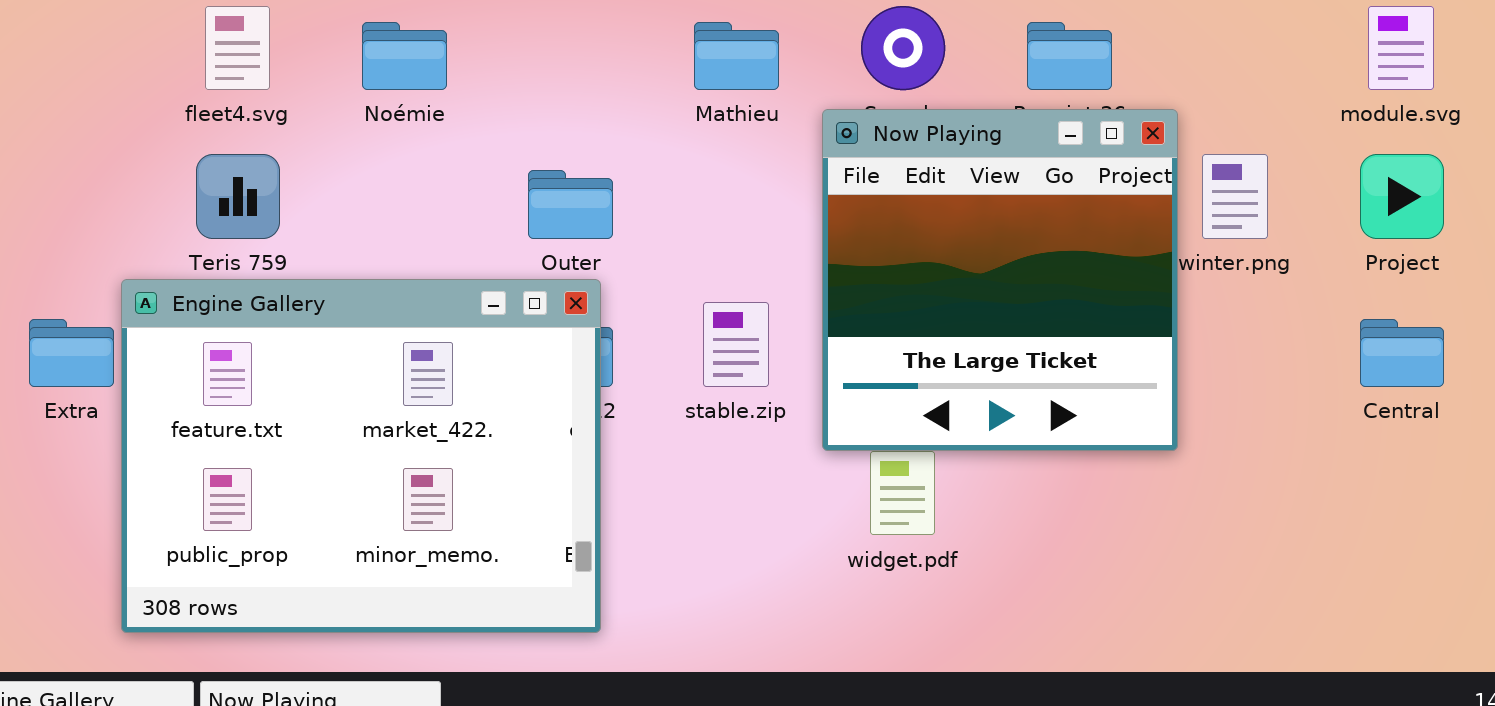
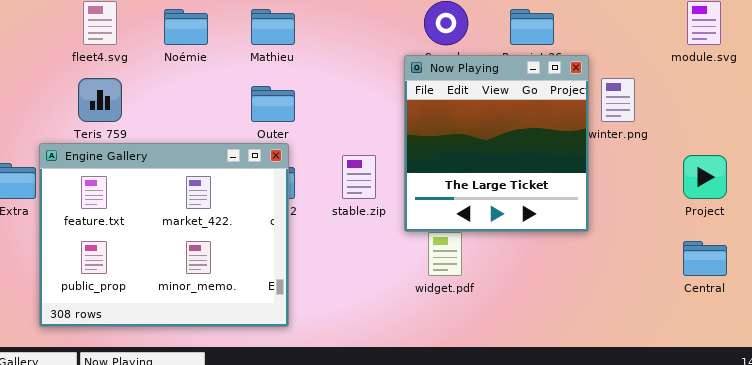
Mathieu: [694,22,779,90] -> [251,9,295,45], moved
Project: [1360,154,1444,239] -> [683,155,727,199], moved
Central: [1360,319,1444,387] -> [683,241,727,276], moved

